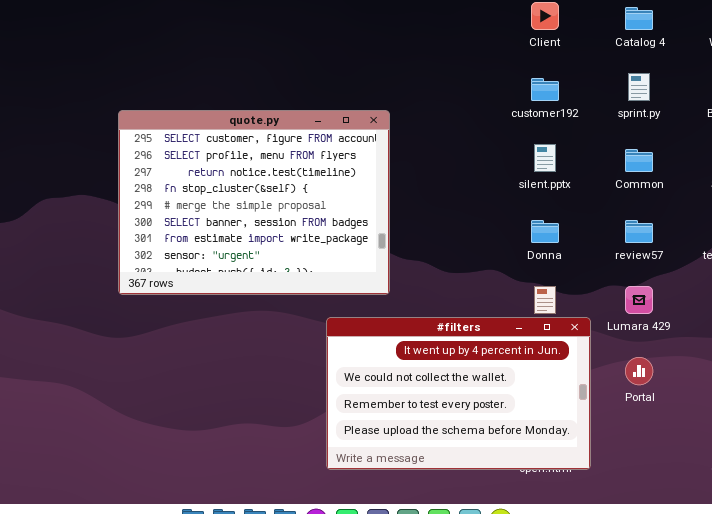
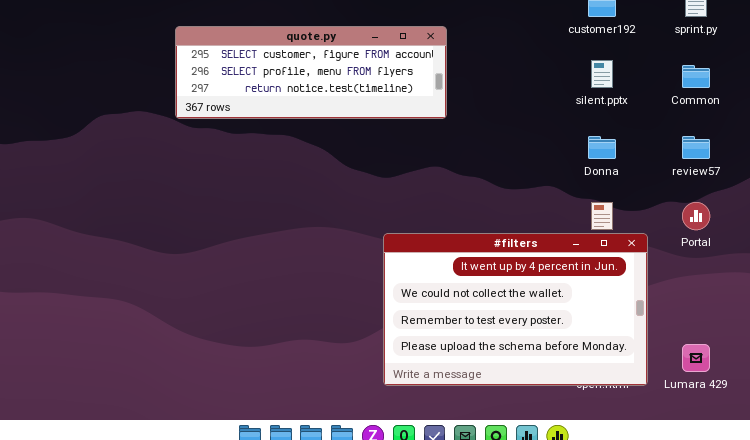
quote.py: [118,110,390,295] -> [175,26,447,119], resized
Lumara 429: [625,286,653,314] -> [682,344,710,372], moved
Portal: [625,357,653,385] -> [682,202,710,230], moved

